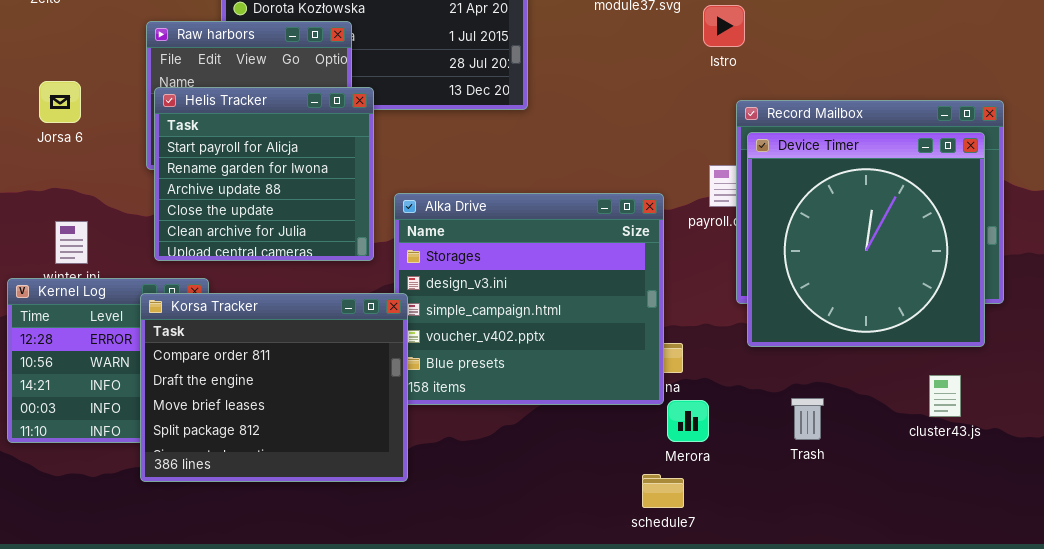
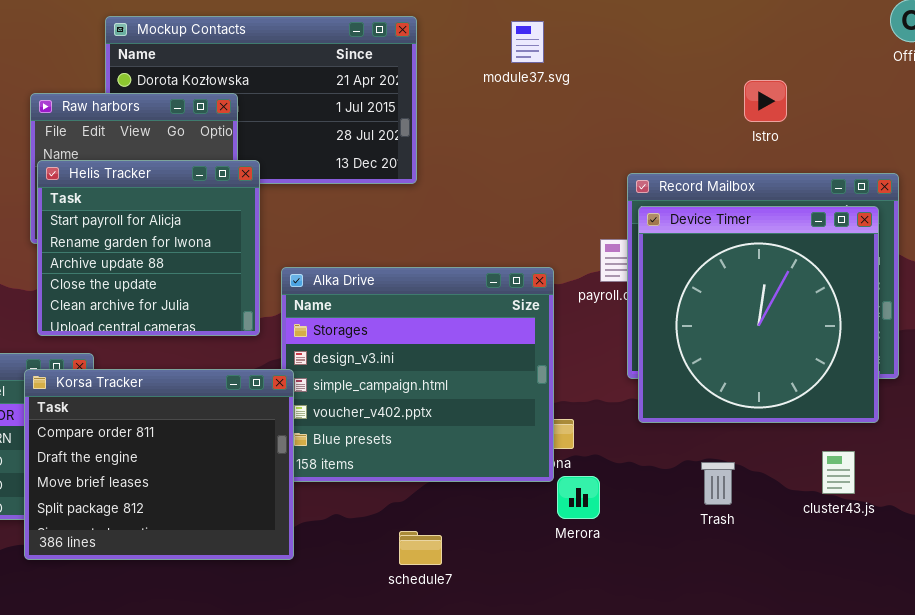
Istro: [703,5,745,47] -> [744,80,787,122], moved
Trash: [791,398,824,440] -> [701,462,735,505], moved
schedule7: [642,474,684,508] -> [399,531,442,565], moved

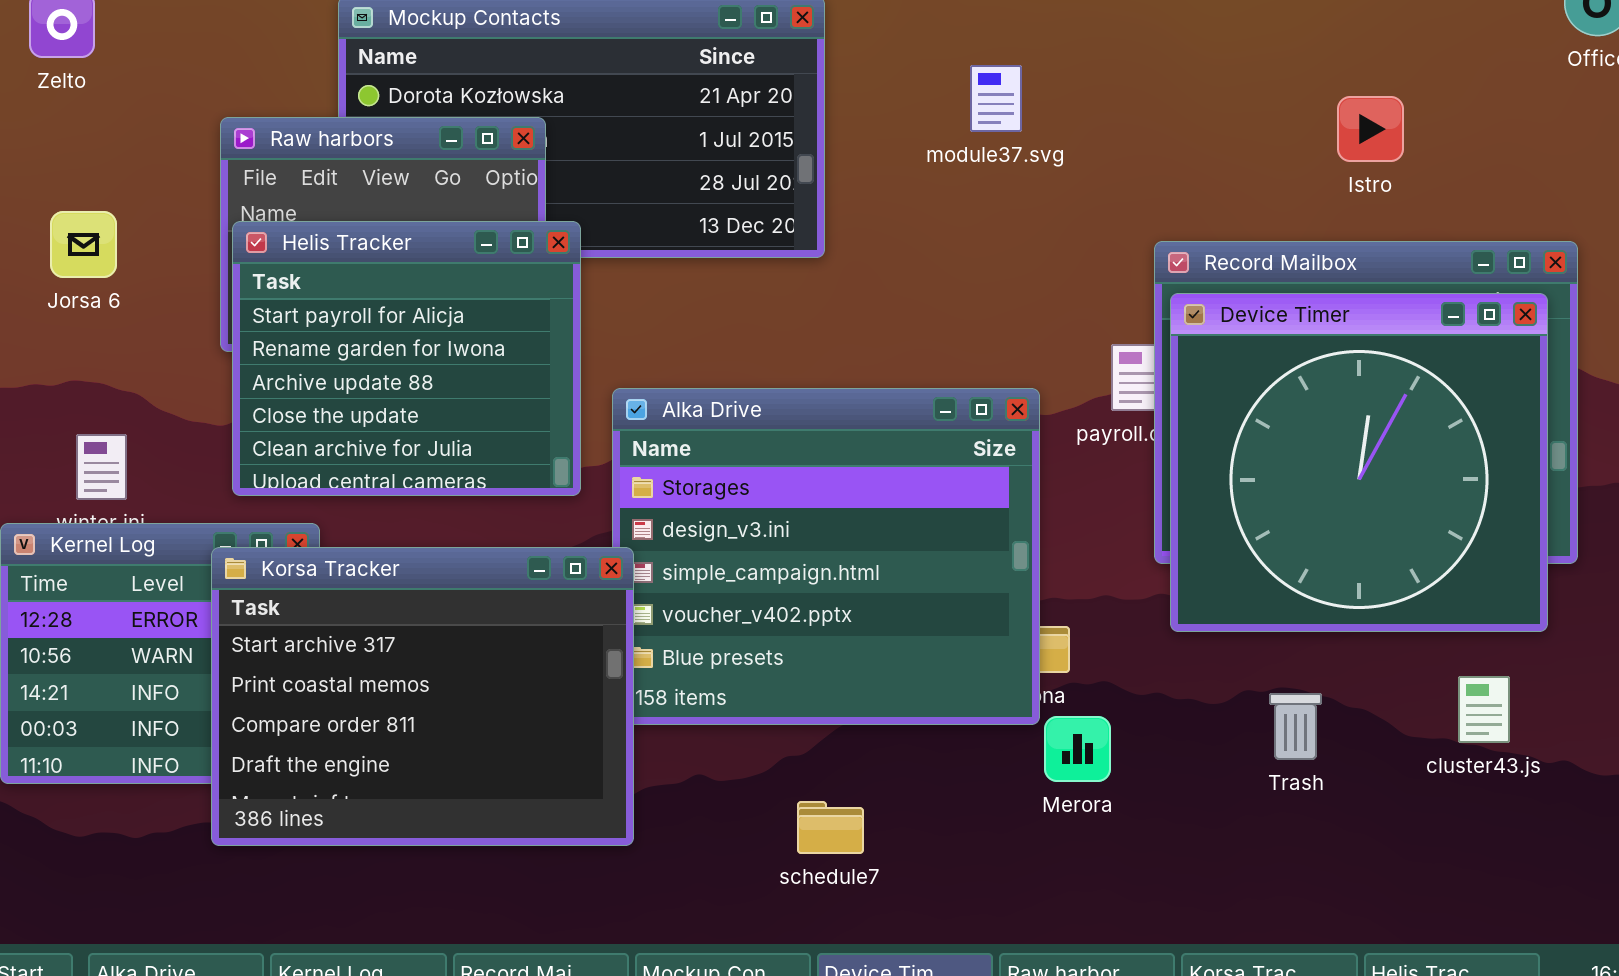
module37.svg: [511,21,544,63] -> [970,65,1022,132], moved
Korsa Tracker: [24,369,294,560] -> [211,547,634,846], scrolled up 2 rows

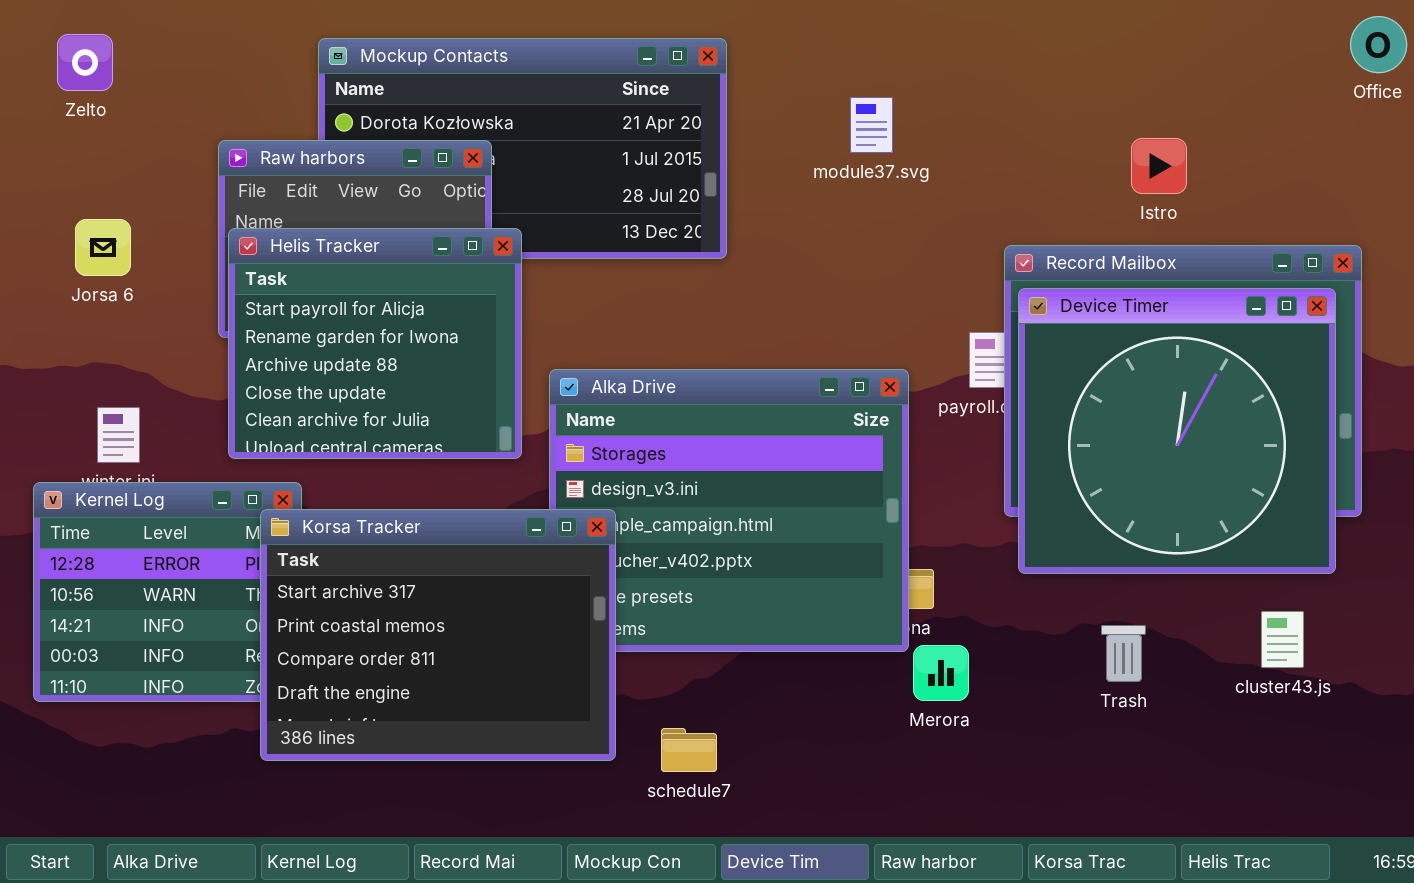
Istro: [1337,96,1404,162] -> [1131,138,1187,194], moved
Korsa Tracker: [211,547,634,846] -> [260,509,616,761], moved
schedule7: [797,801,864,854] -> [661,728,717,772], moved

